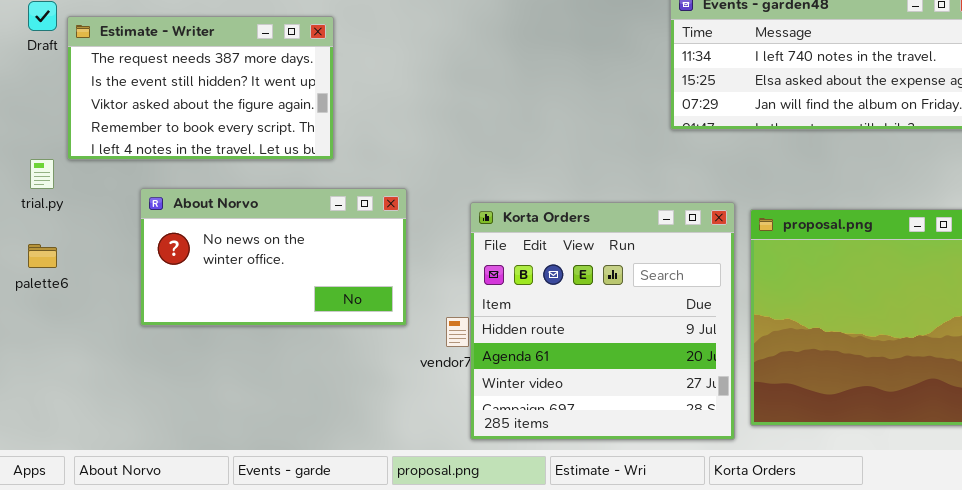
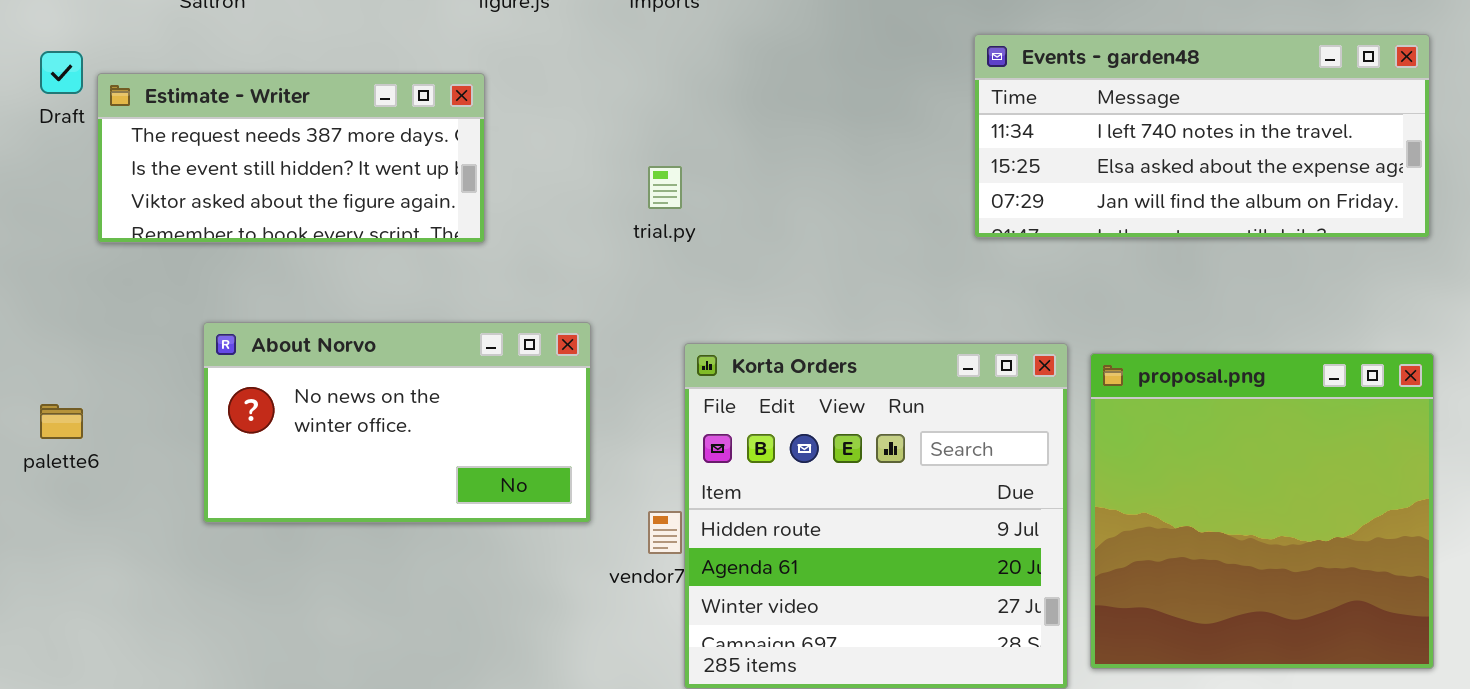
Estimate - Writer: [67,16,334,160] -> [97,73,485,243], resized
trial.py: [30,159,54,189] -> [648,166,682,209], moved

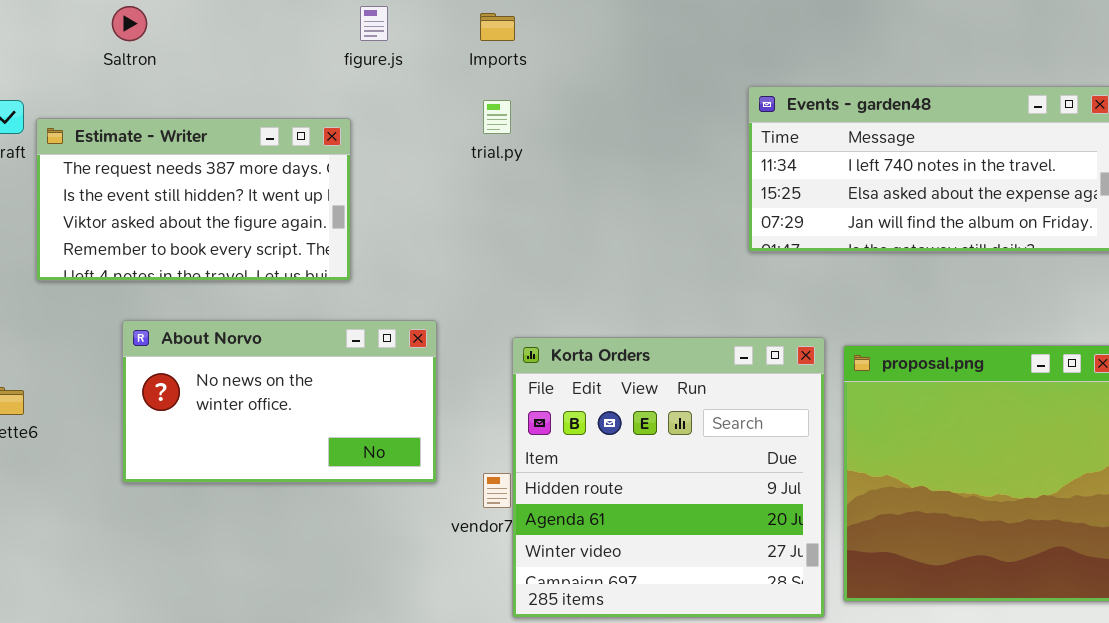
Estimate - Writer: [97,73,485,243] -> [36,118,351,281], resized
trial.py: [648,166,682,209] -> [483,100,511,134], moved

